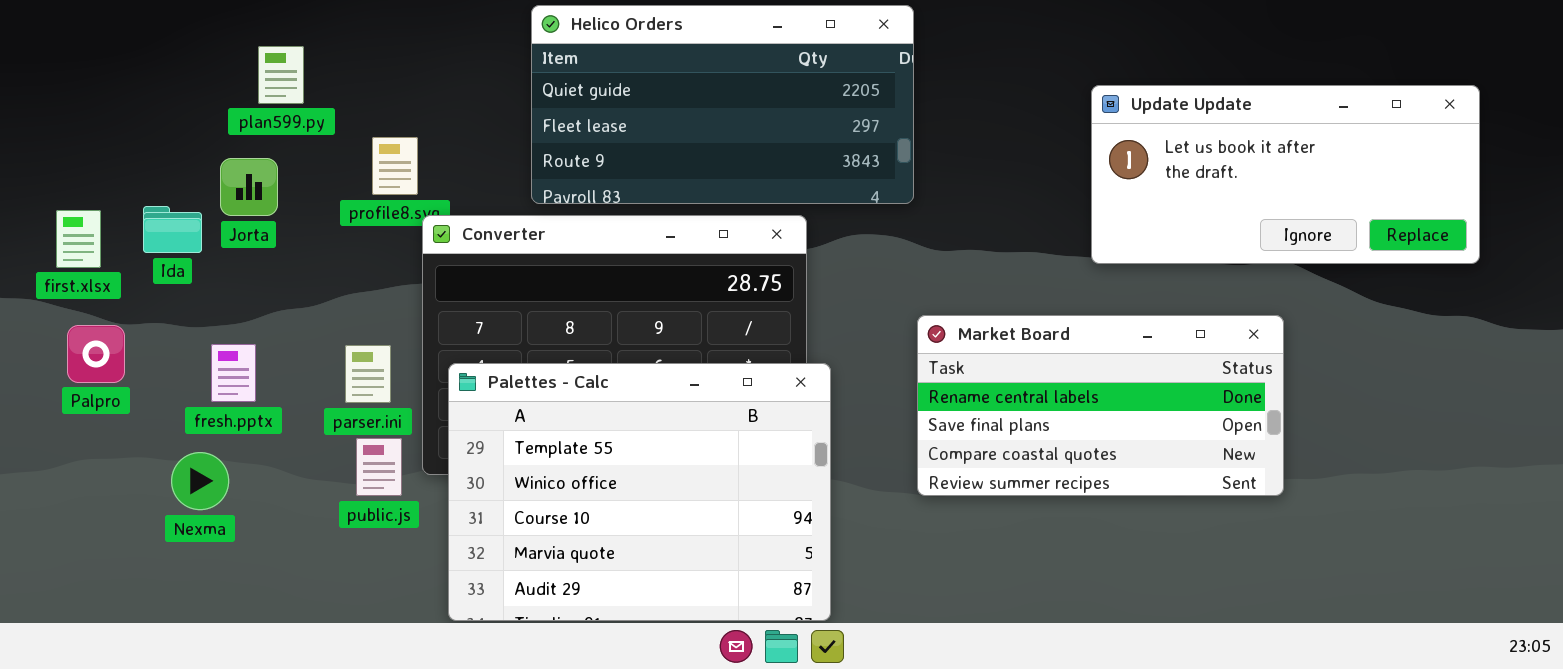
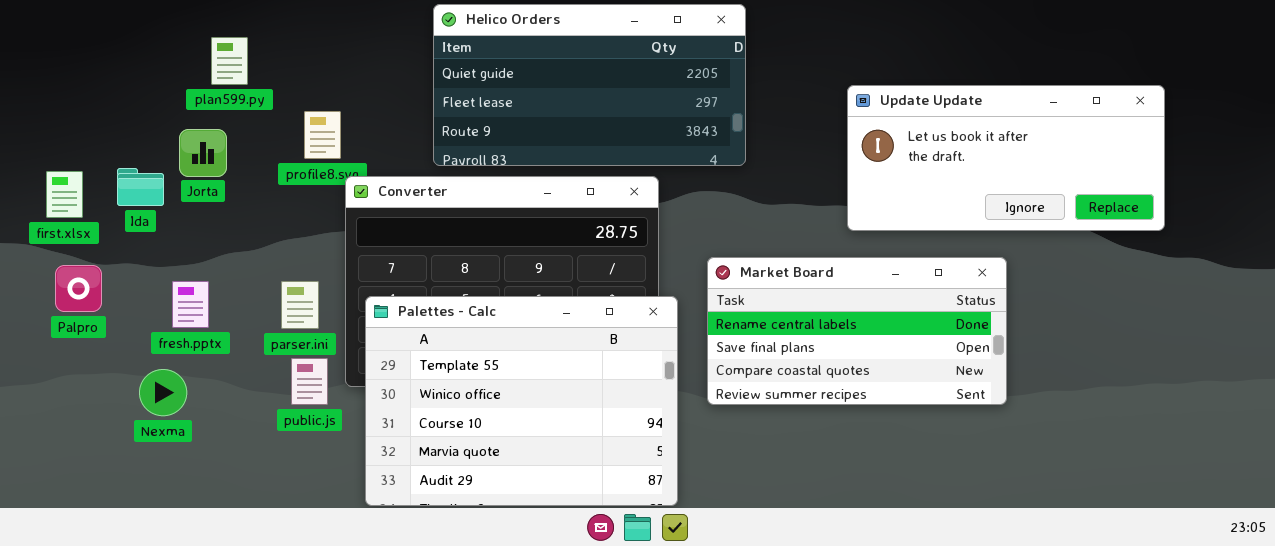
Update Update: [1091,85,1480,264] -> [847,85,1165,231], moved
Market Board: [917,315,1284,496] -> [707,257,1007,405], moved

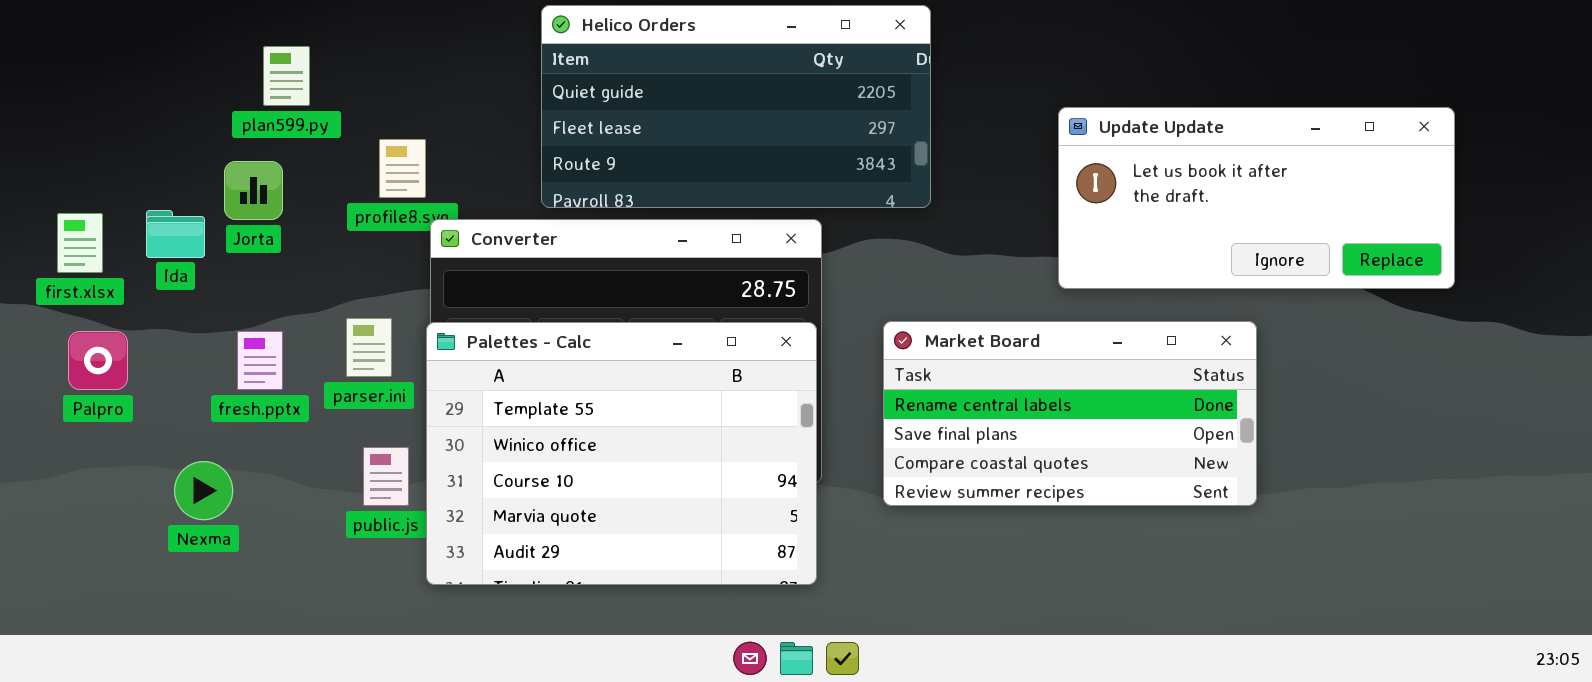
fresh.pptx: [172,281,209,328] -> [237,331,283,390], moved
parser.ini: [281,281,319,329] -> [346,318,392,377], moved
Palettes - Calc: [365,296,678,506] -> [426,322,817,585], moved

